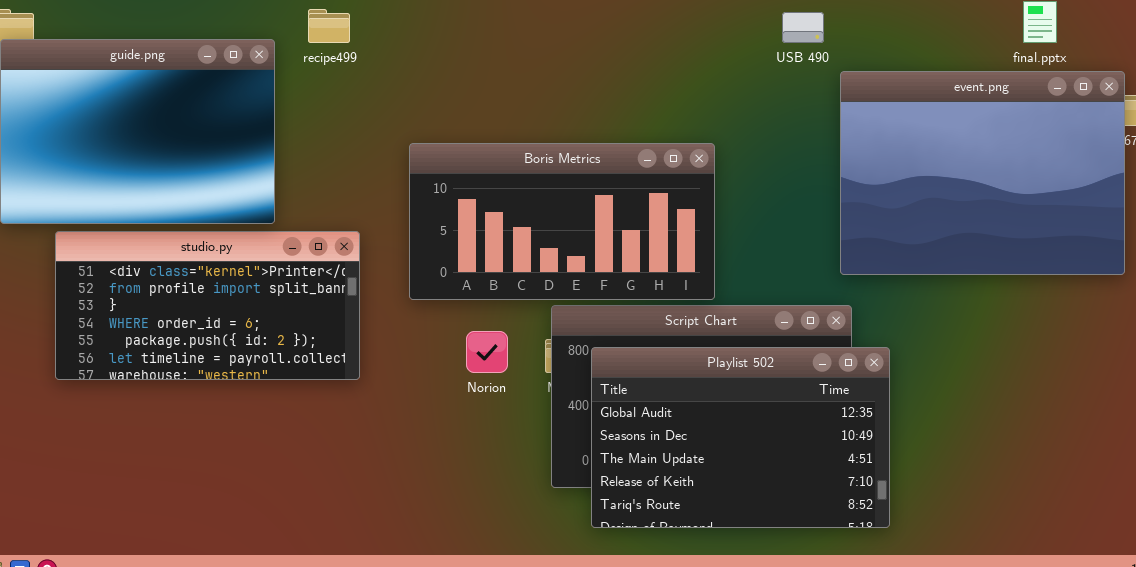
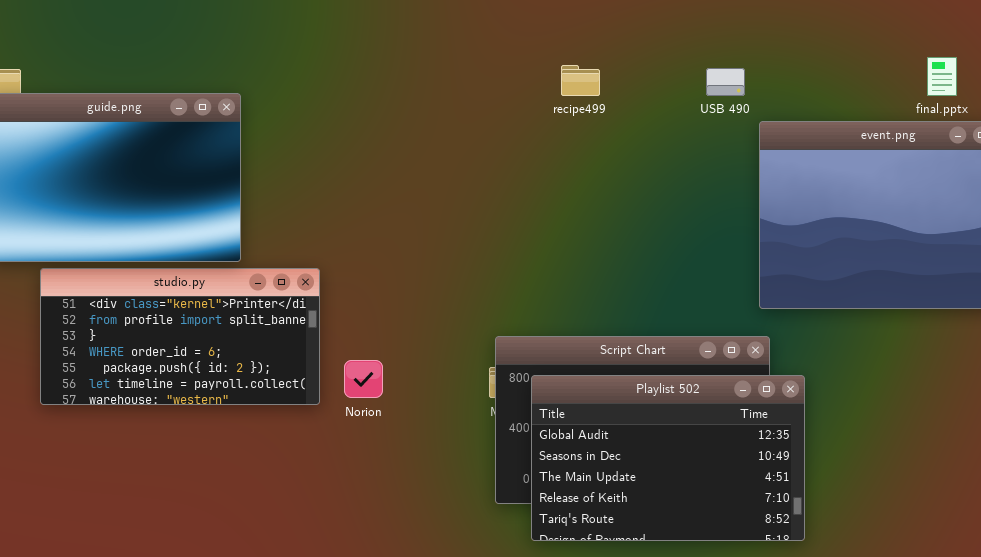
recipe499: [308,9,350,43] -> [561,65,600,96], moved
Boris Metrics: [409,143,715,300] -> none, closed
Norion: [466,331,508,373] -> [344,360,383,398], moved

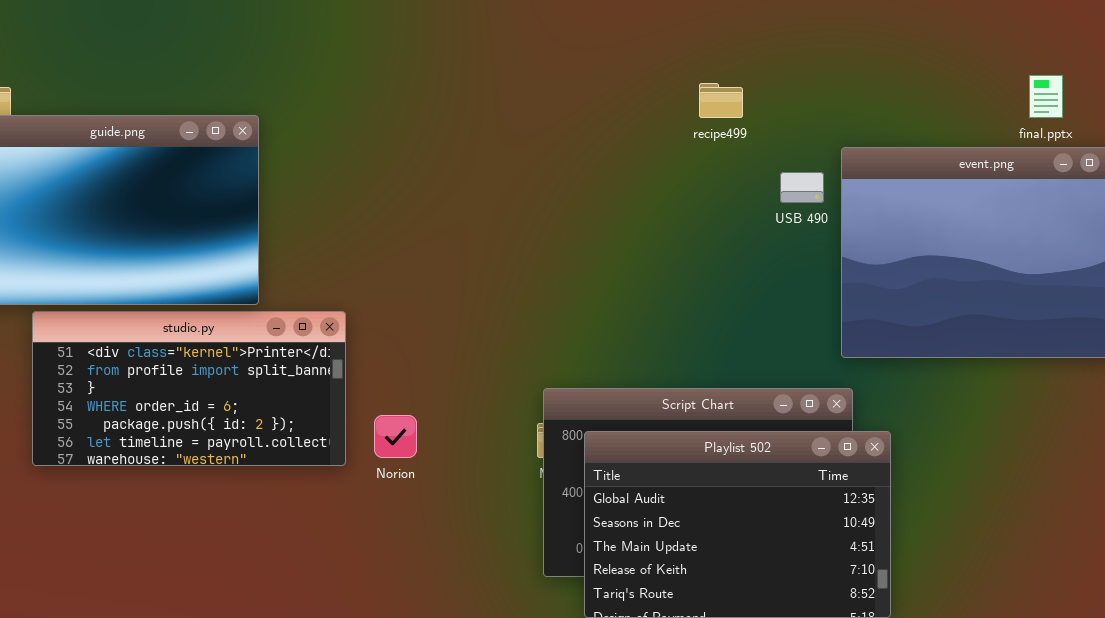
recipe499: [561,65,600,96] -> [699,83,743,118], moved
USB 490: [706,68,745,96] -> [780,172,824,203], moved

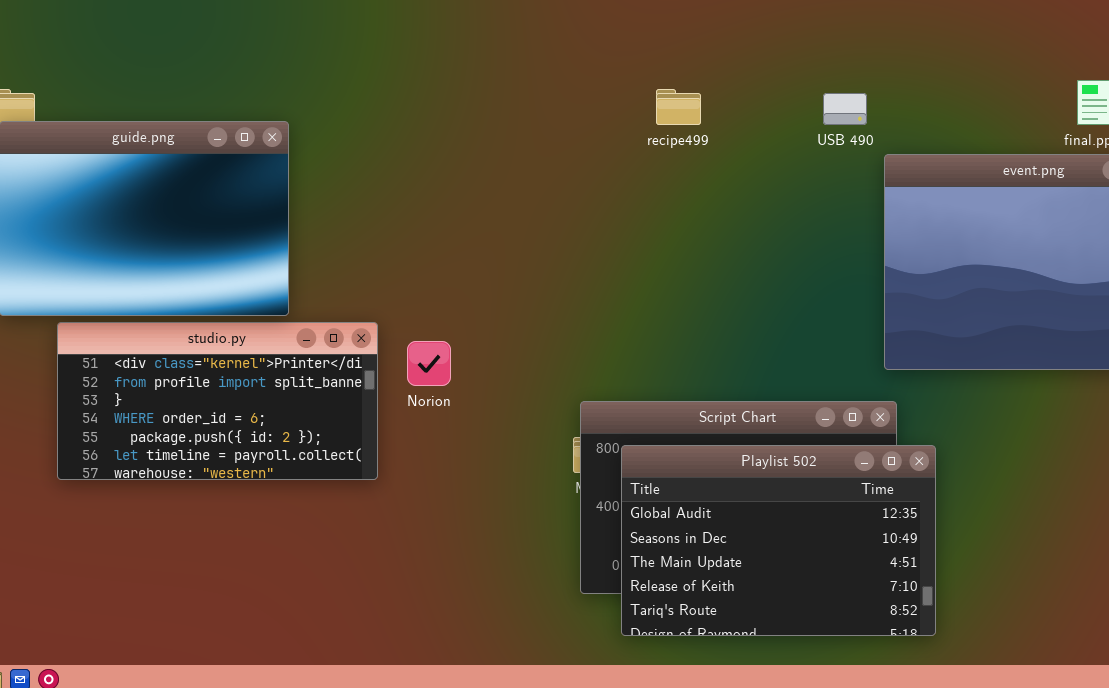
recipe499: [699,83,743,118] -> [656,89,701,125], moved
USB 490: [780,172,824,203] -> [823,93,867,125], moved
Norion: [374,415,417,458] -> [407,341,451,386], moved

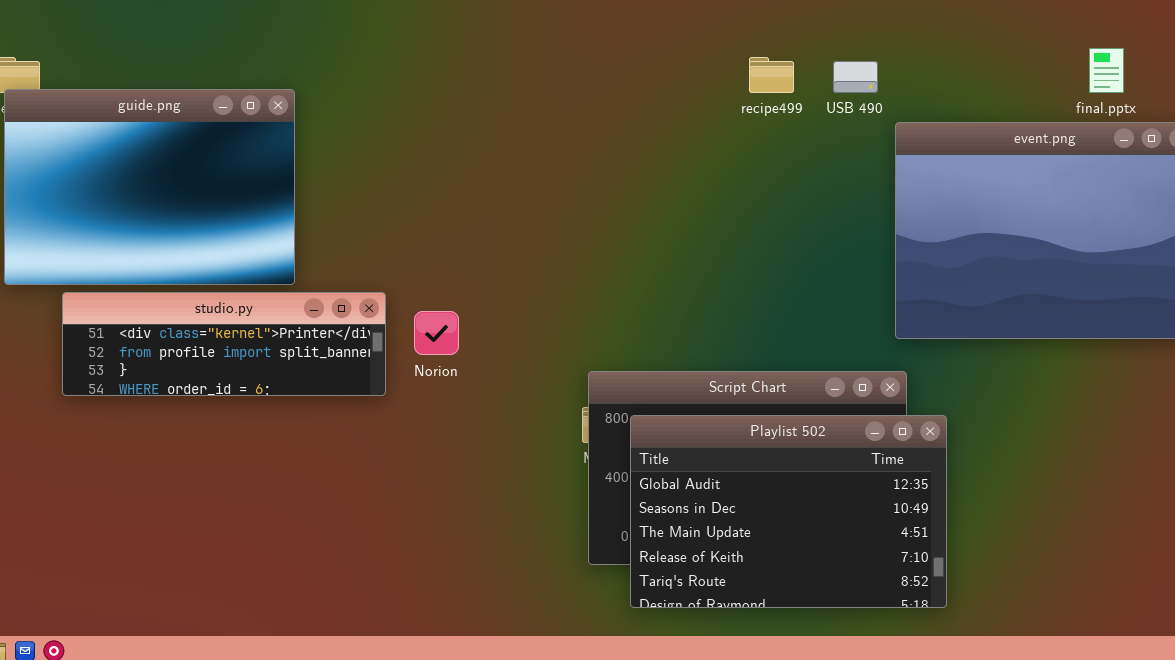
recipe499: [656,89,701,125] -> [749,57,794,93], moved
studio.py: [57,322,378,480] -> [62,292,386,396], resized

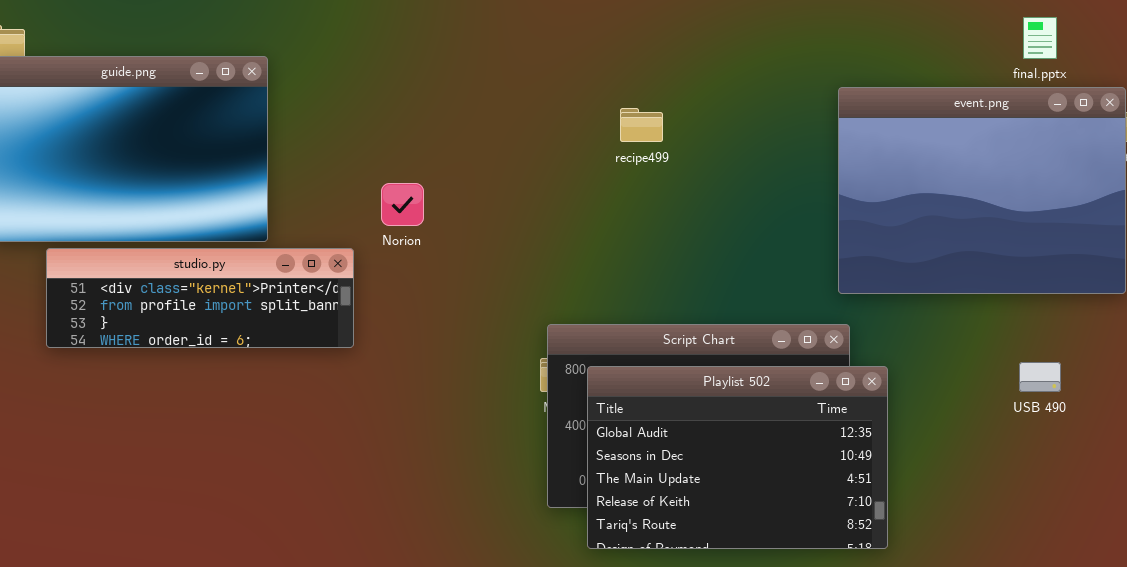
recipe499: [749,57,794,93] -> [620,108,663,142], moved
USB 490: [833,61,878,93] -> [1019,362,1061,392], moved
Norion: [414,311,459,355] -> [381,183,424,226], moved

